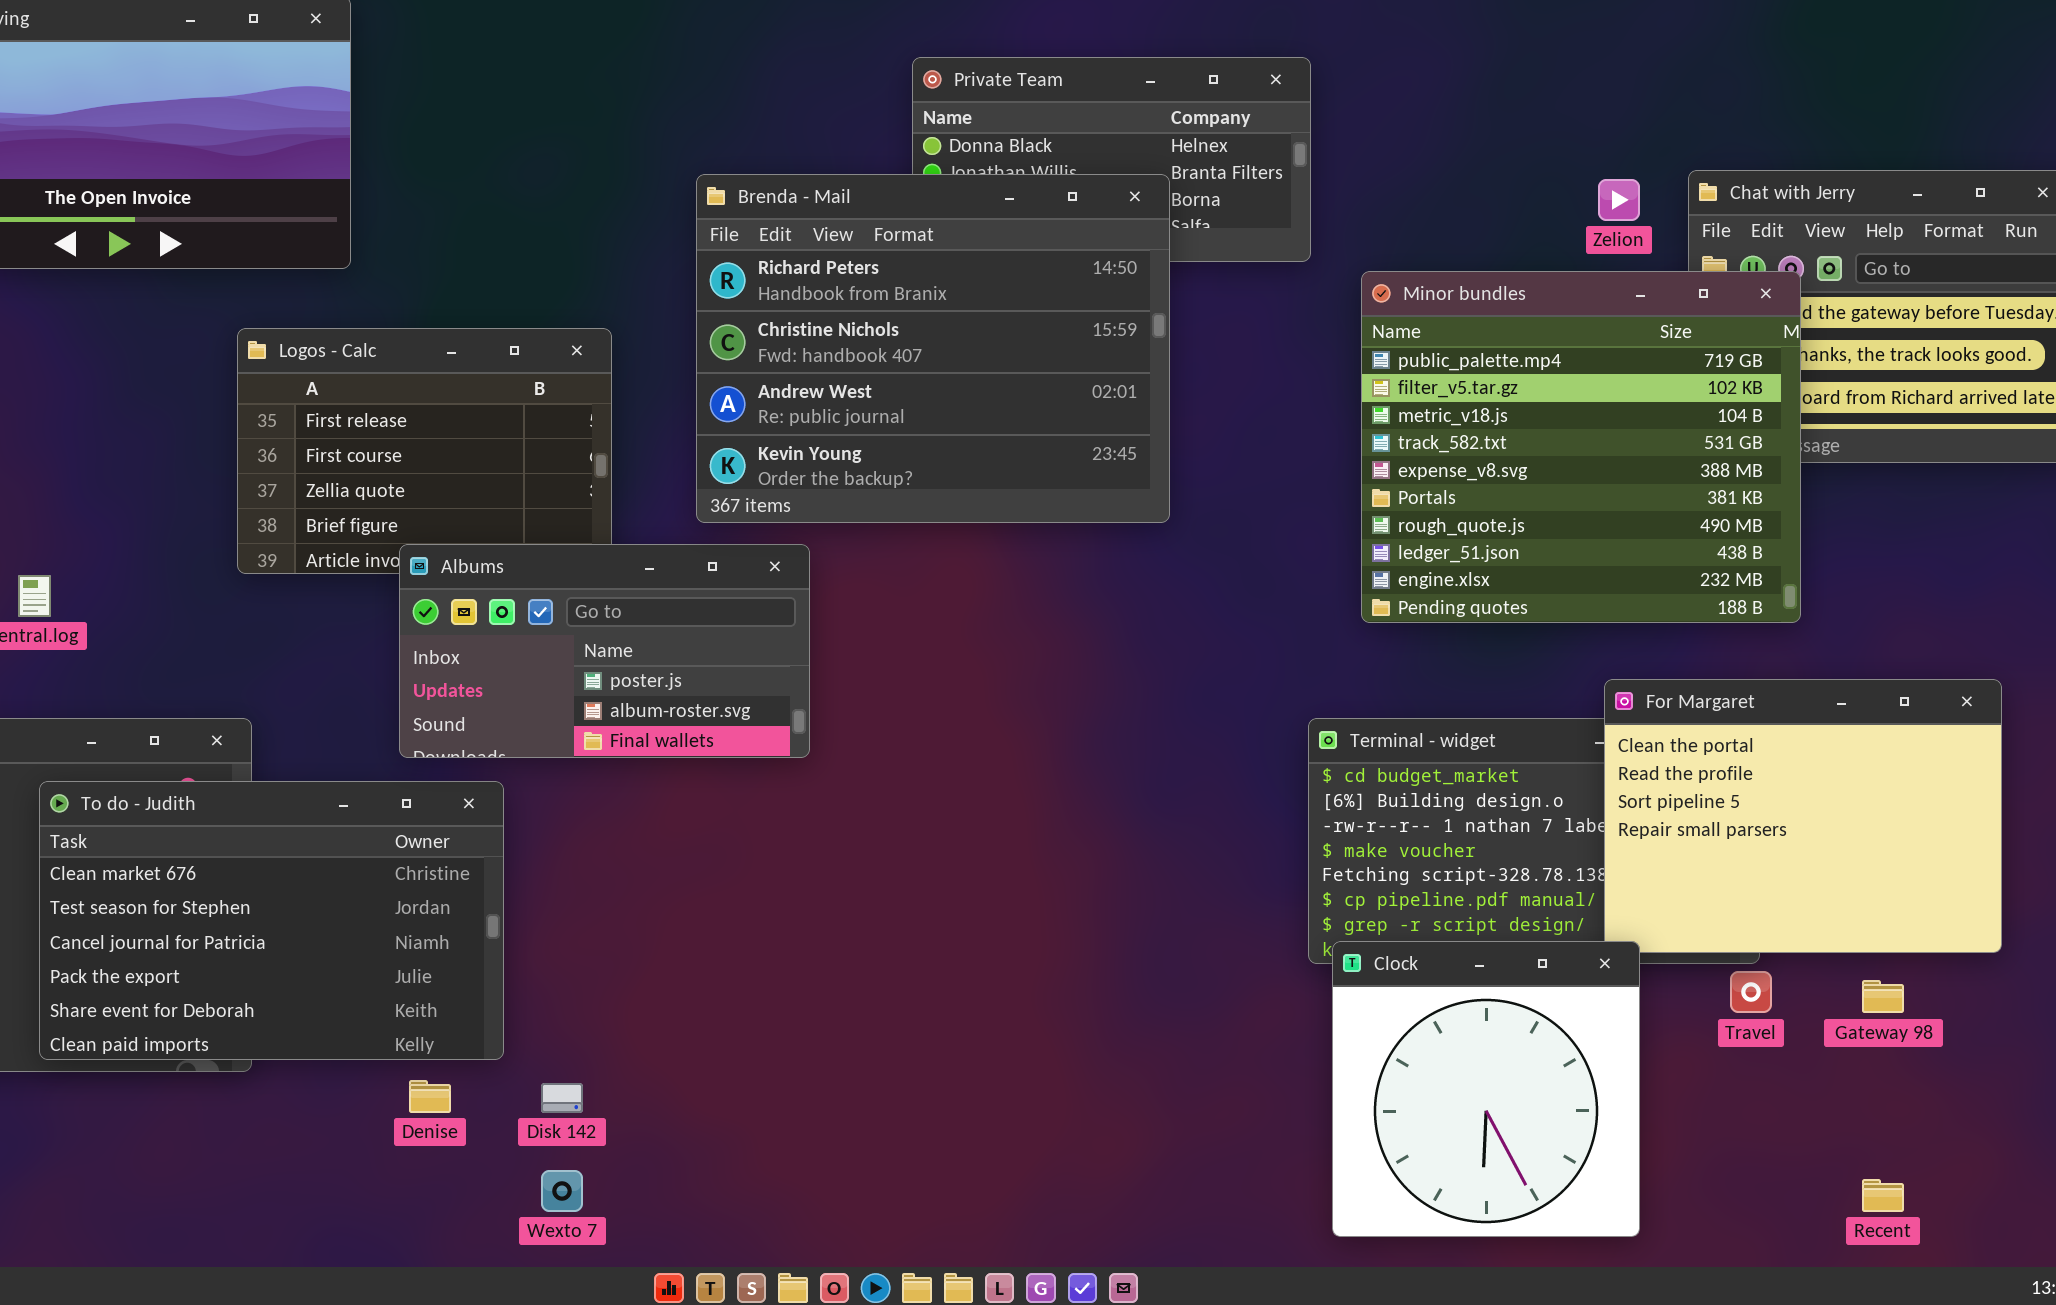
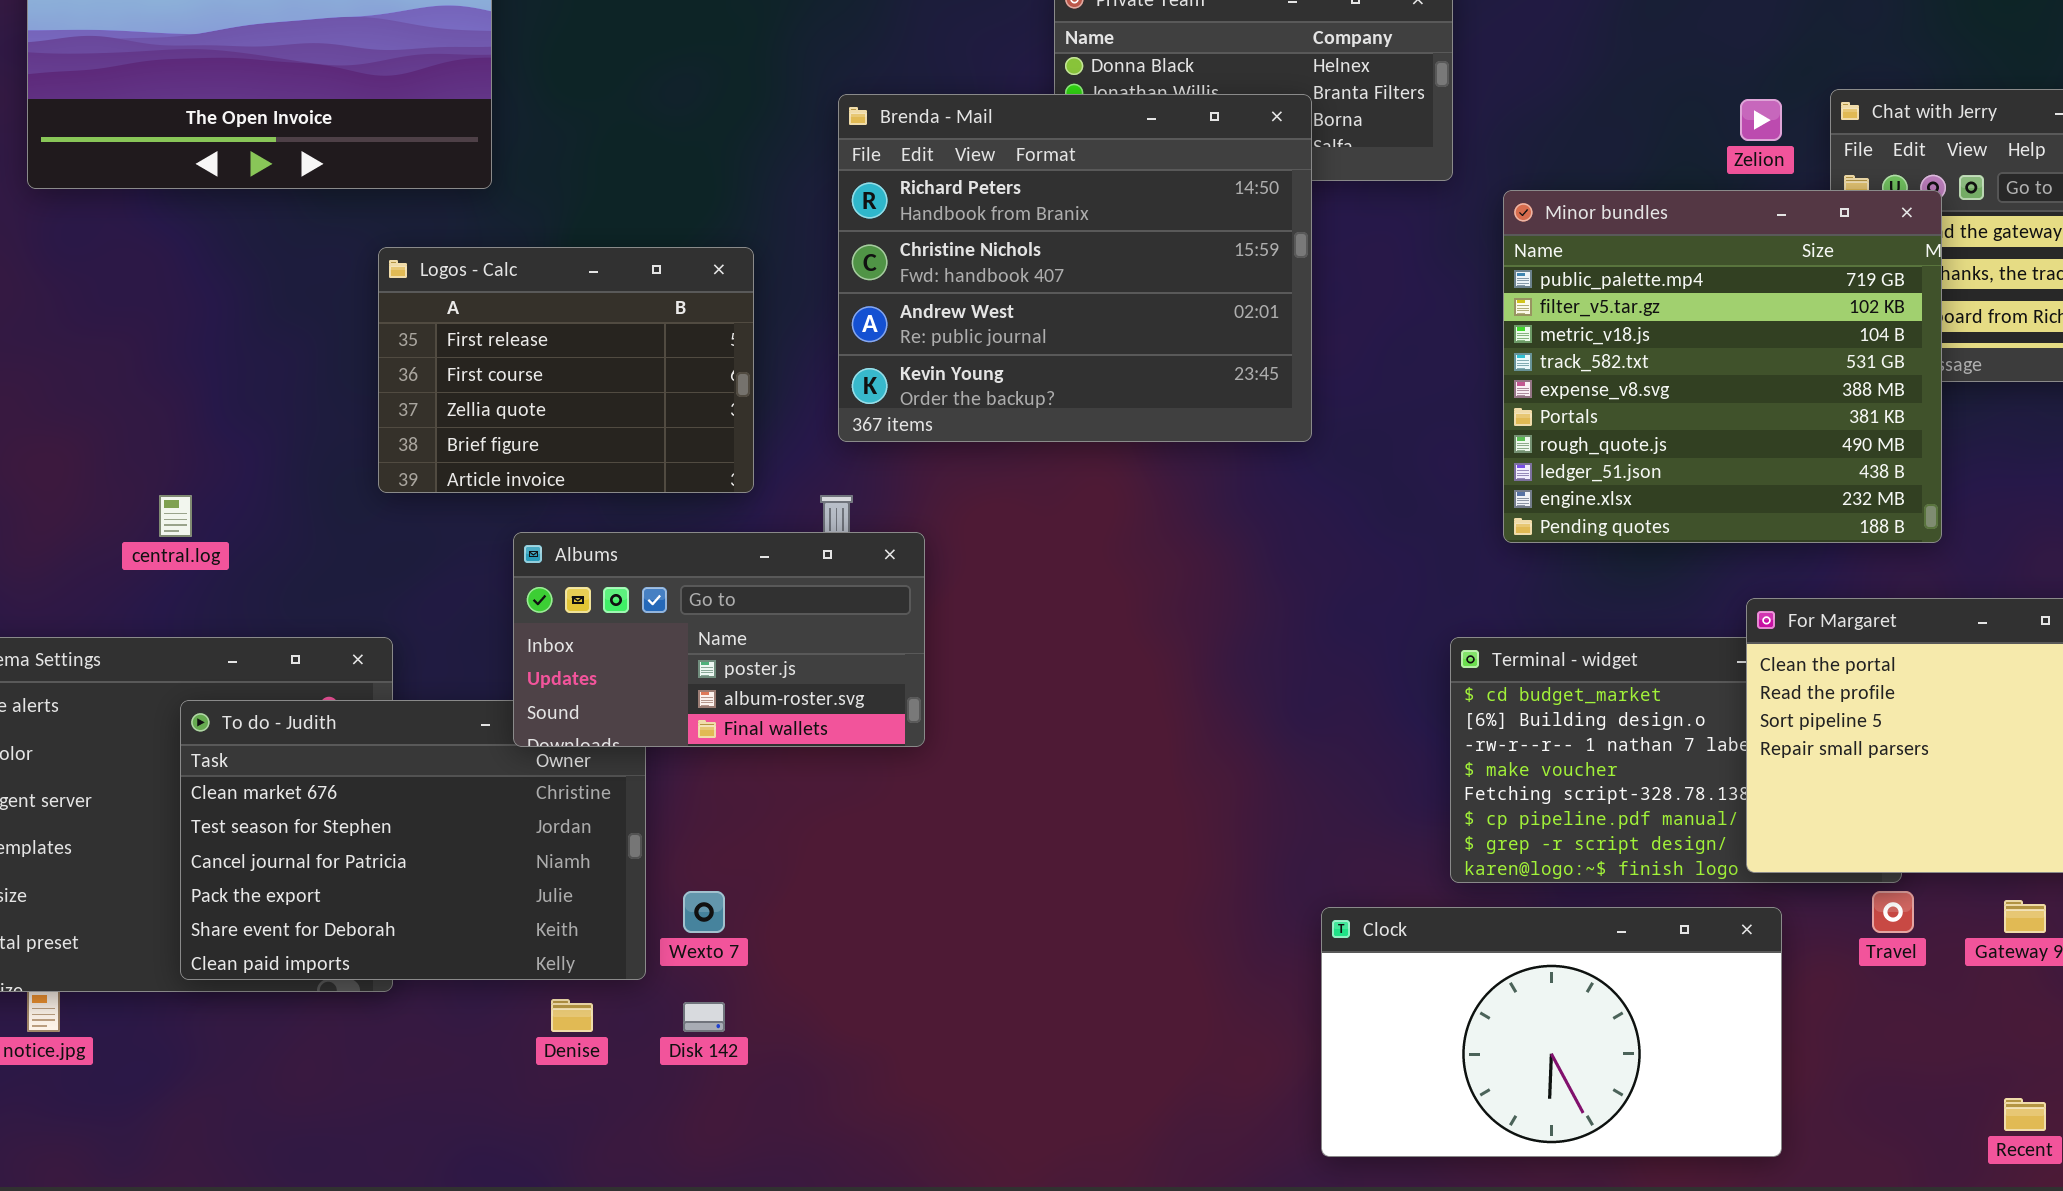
Albums: [399,544,810,758] -> [513,532,925,747], moved
Clock: [1332,941,1640,1237] -> [1321,907,1782,1157], resized
Wexto 7: [541,1170,583,1212] -> [683,891,725,933], moved

